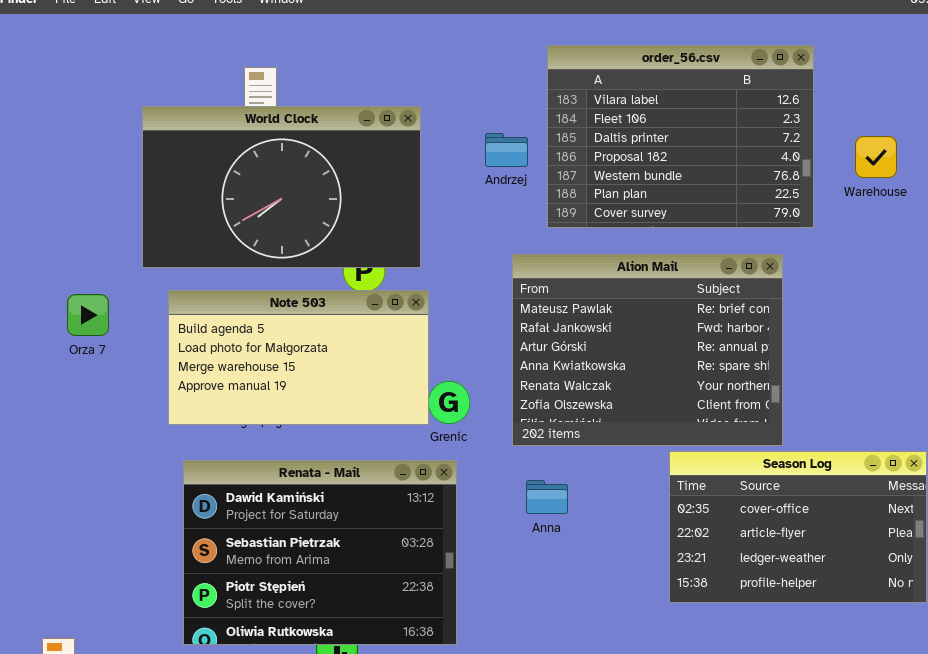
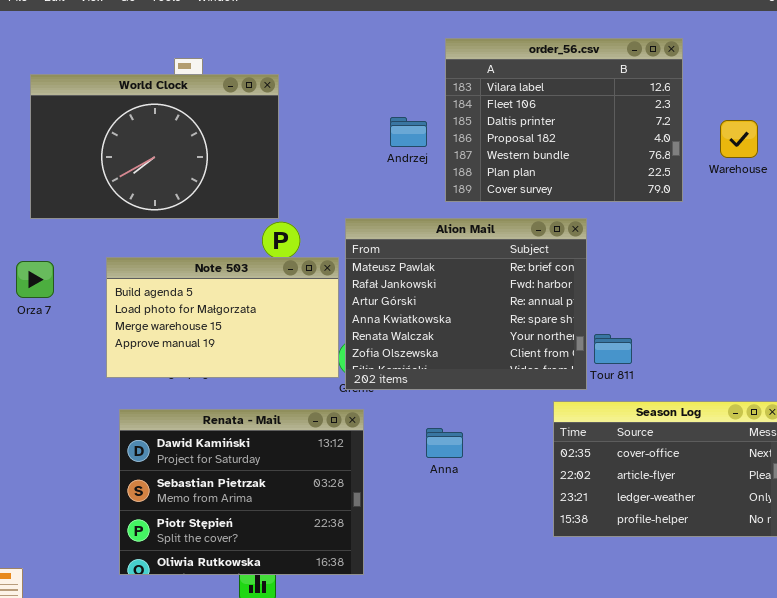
World Clock: [142,106,421,268] -> [30,74,279,219], moved
Alion Mail: [512,254,783,446] -> [345,218,587,390], moved

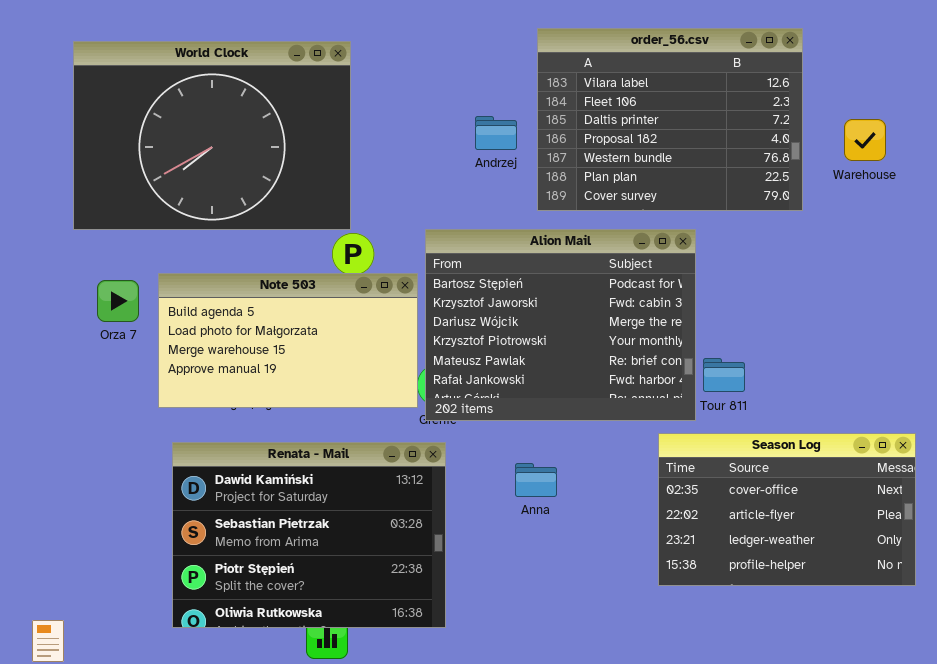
World Clock: [30,74,279,219] -> [73,41,351,230], resized
Alion Mail: [345,218,587,390] -> [425,229,696,421], scrolled up 4 rows
Orza 7: [16,261,54,298] -> [97,280,139,322], moved

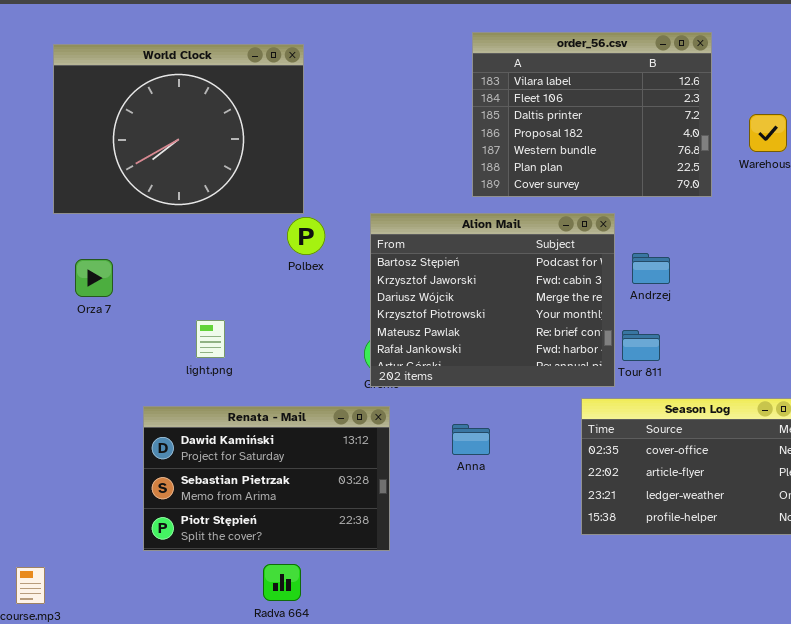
Andrzej: [475,116,517,150] -> [632,253,670,284], moved
Note 503: [158,273,418,408] -> none, closed
Renata - Mail: [172,442,446,628] -> [143,406,390,551], resized

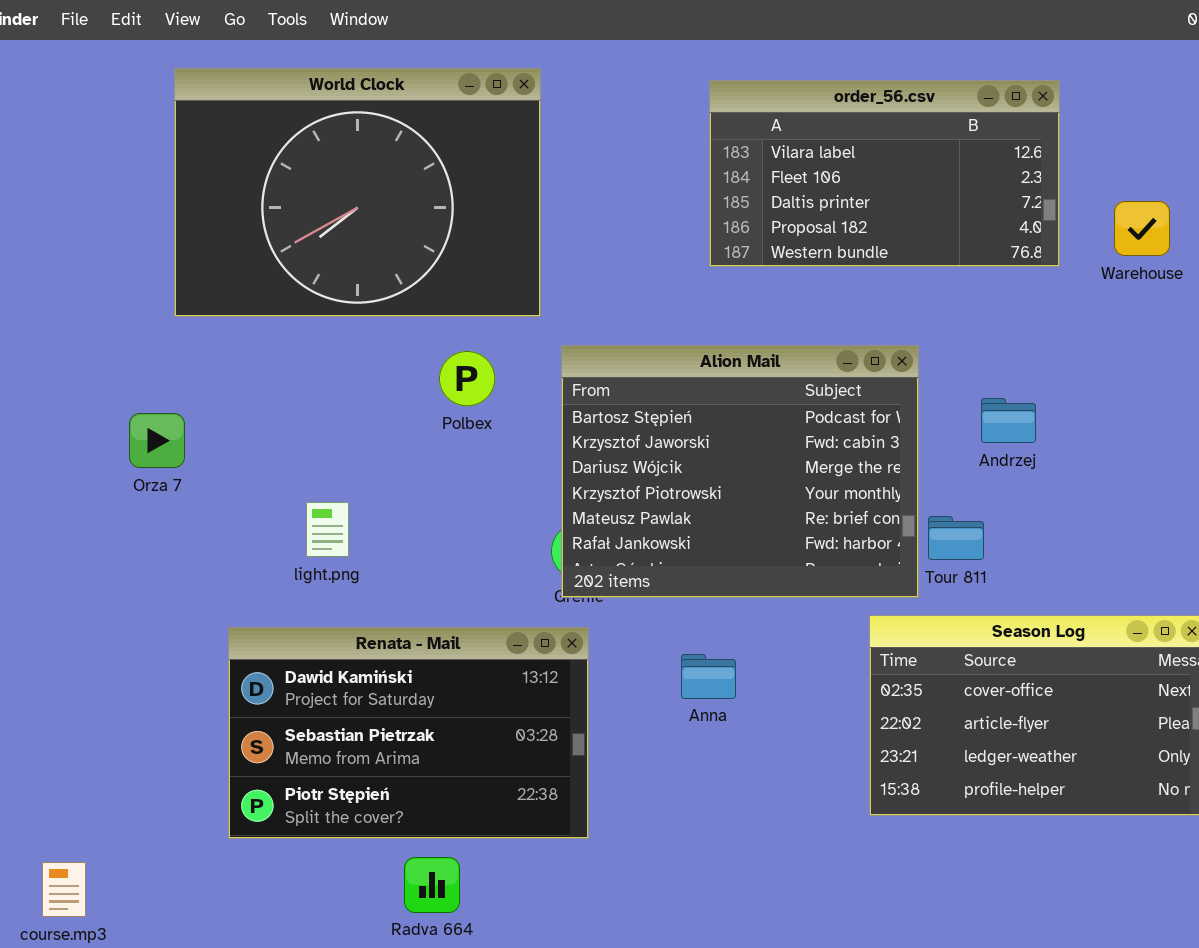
order_56.csv: [472,32,712,197] -> [709,80,1060,267], resized
World Clock: [53,44,304,214] -> [174,68,541,317], moved
Andrzej: [632,253,670,284] -> [981,398,1036,443], moved

